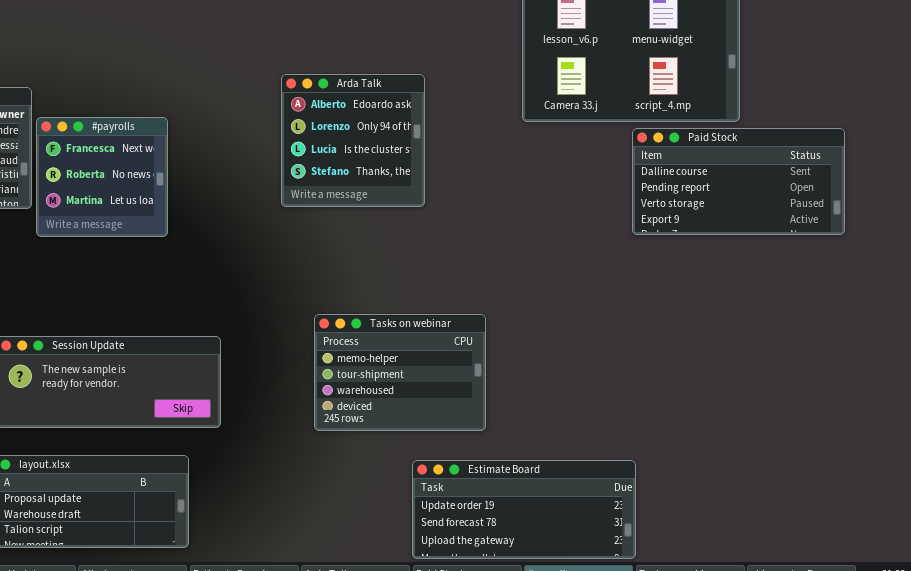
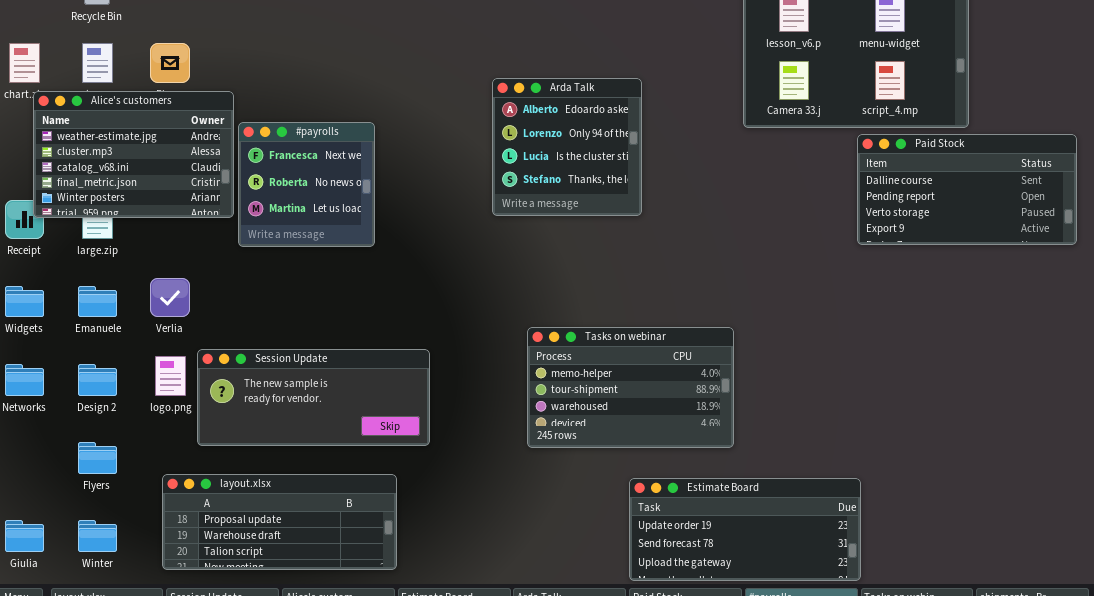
Tasks on webinar: [314,314,486,431] -> [527,327,734,448], resized

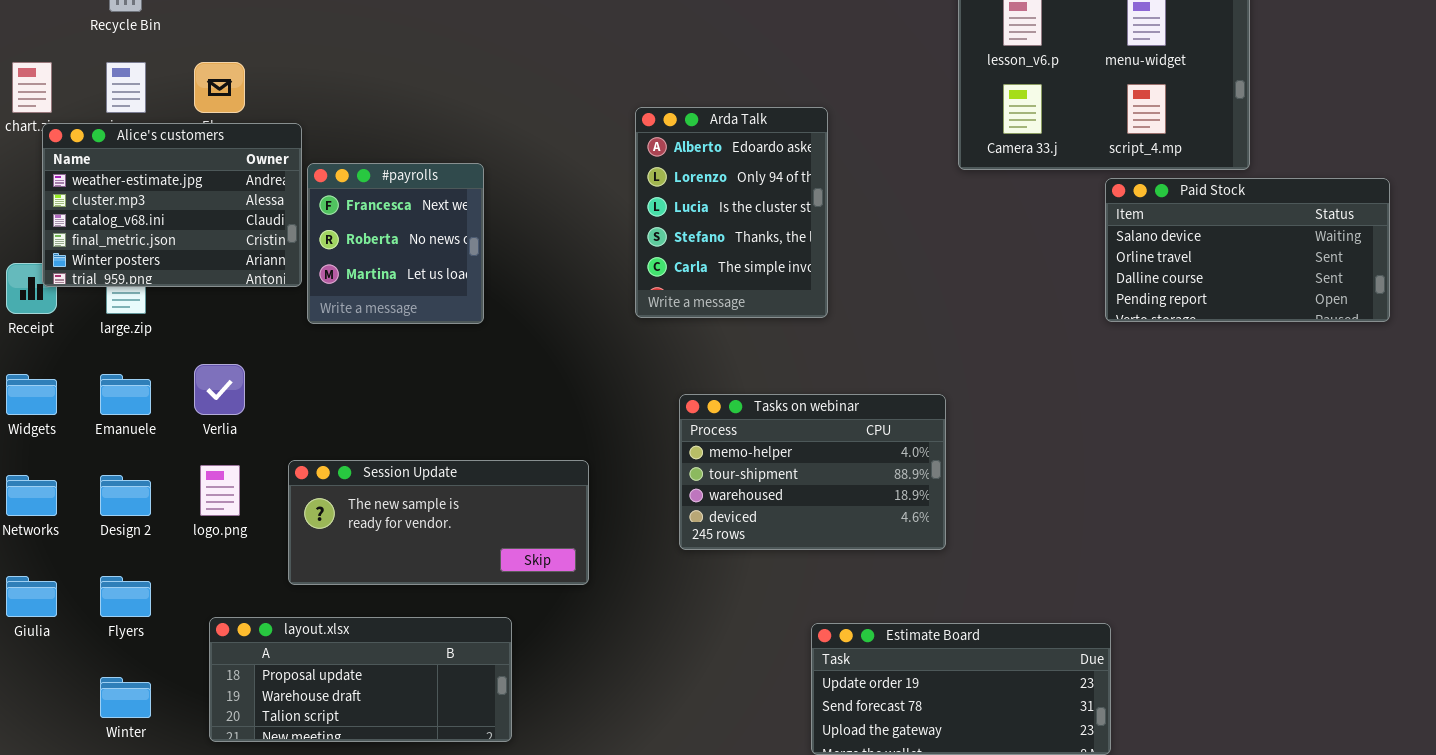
Arda Talk: [492,78,642,216] -> [635,107,828,318], resized
Paid Stock: [857,134,1077,245] -> [1105,178,1390,322], scrolled up 2 rows
Tasks on webinar: [527,327,734,448] -> [679,394,946,550], moved
Session Update: [197,349,430,446] -> [288,460,589,585], moved
Giulia: [5,520,44,552] -> [6,576,57,617], moved

